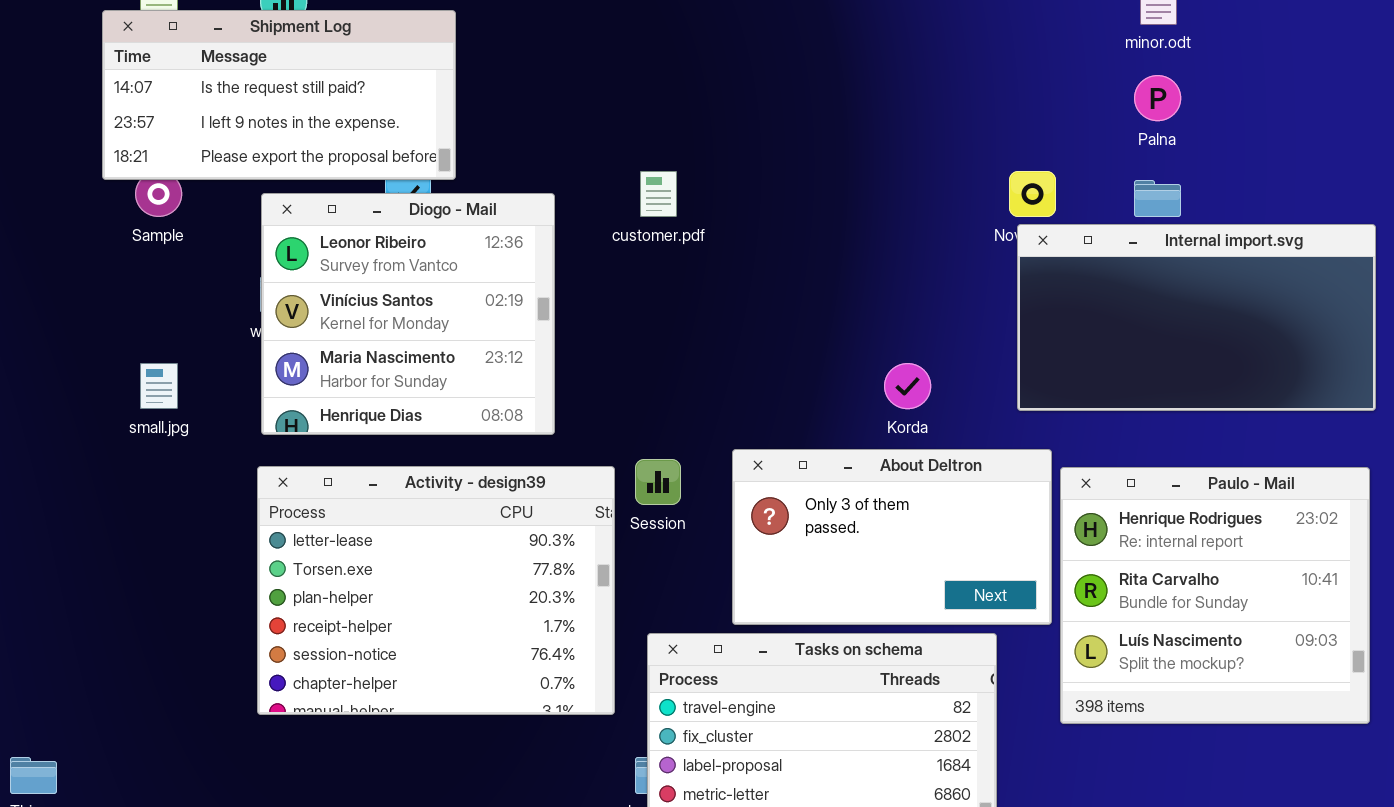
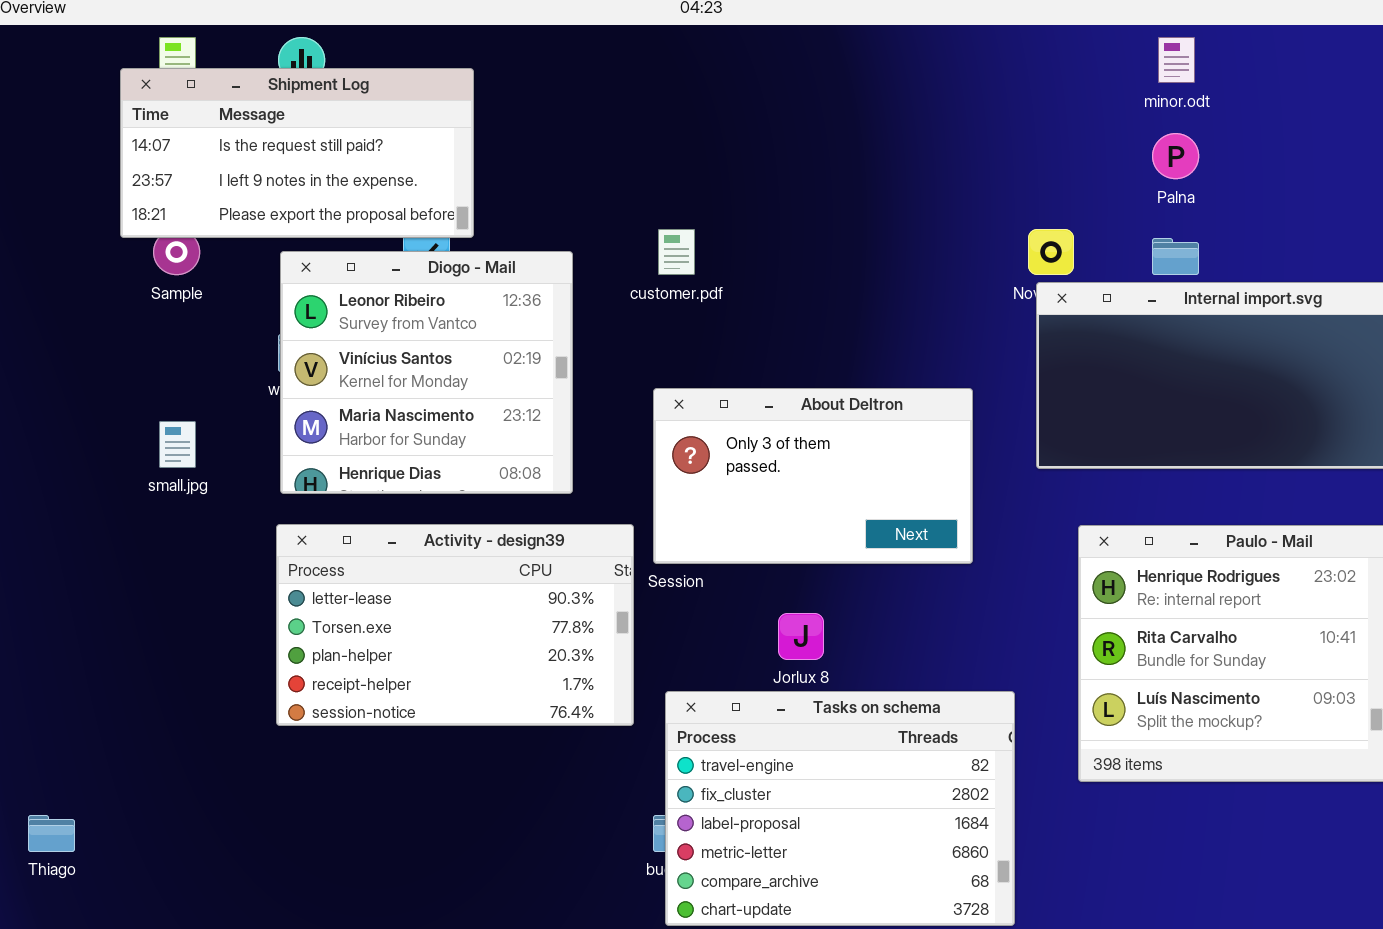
About Deltron: [732,449,1052,625] -> [653,388,973,564], moved
Activity - design39: [257,466,615,715] -> [276,524,634,726], resized

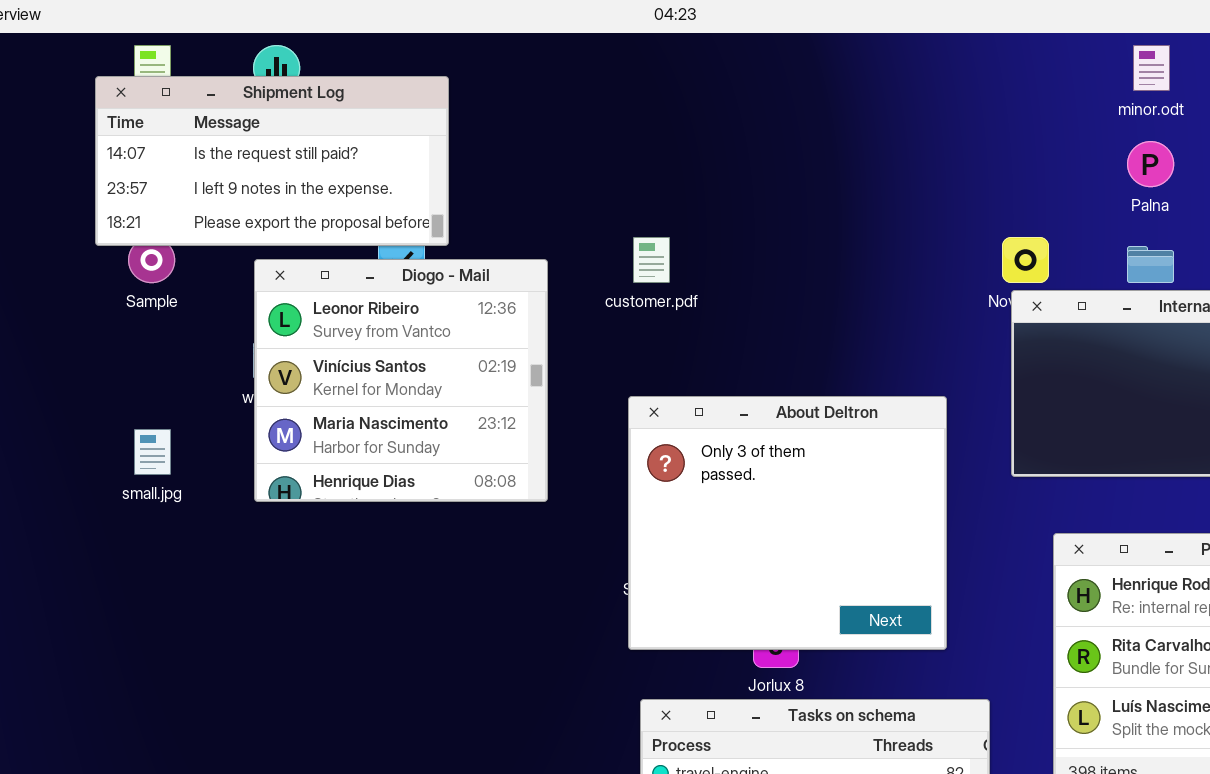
About Deltron: [653,388,973,564] -> [628,396,947,650], resized
Activity - design39: [276,524,634,726] -> none, closed

